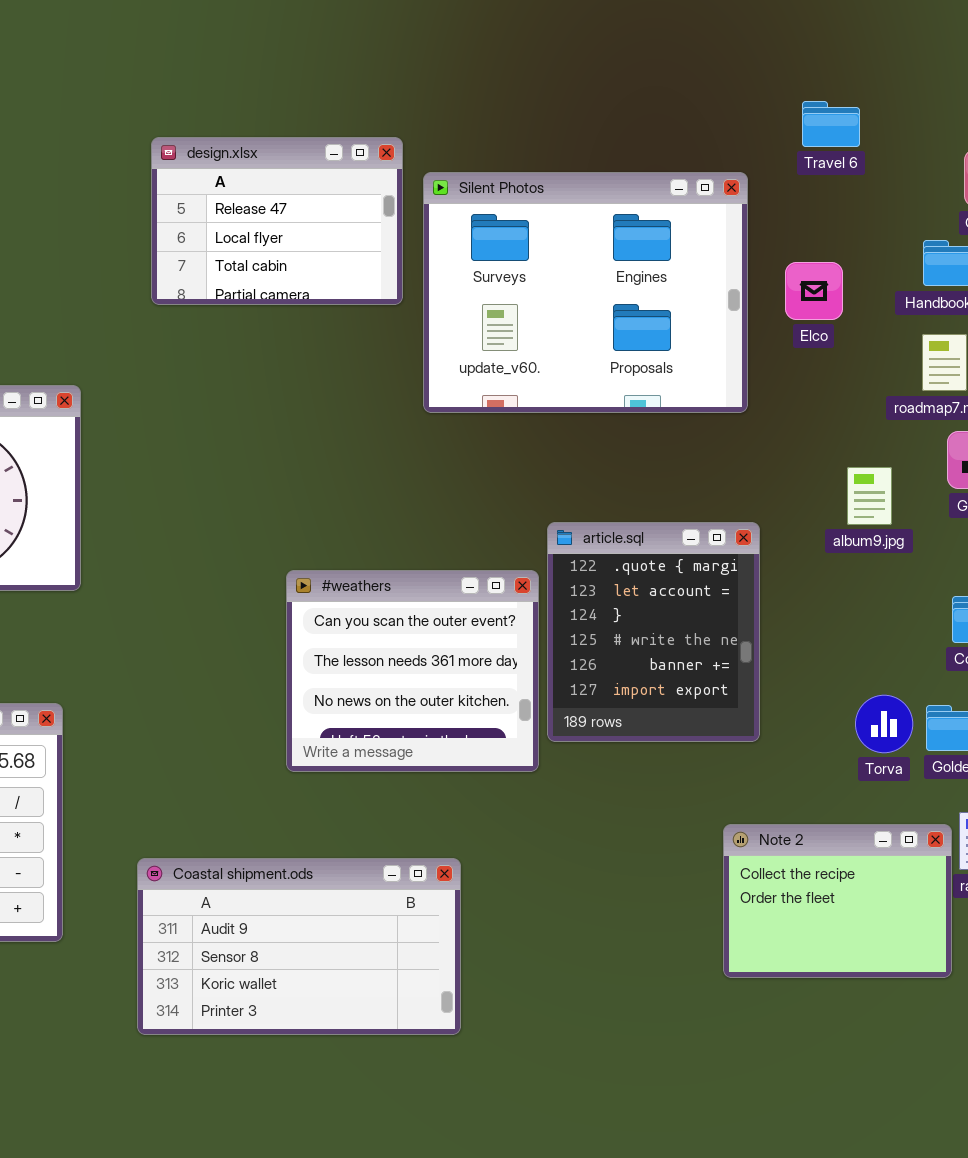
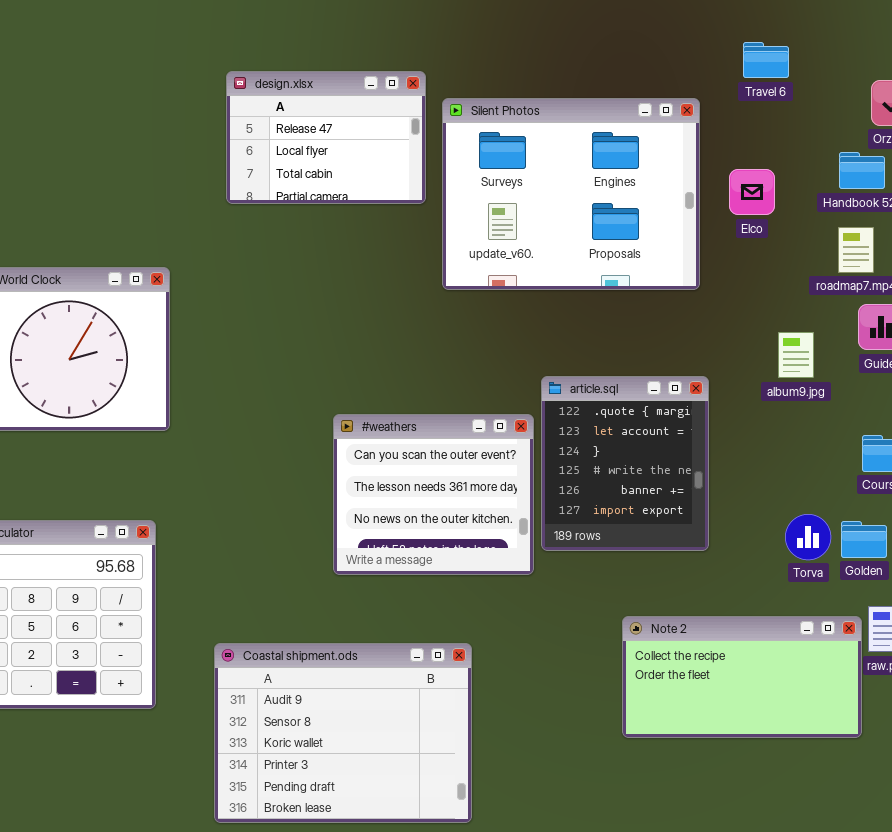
Note 2: [723,824,952,978] -> [622,616,862,738], resized
Coastal shipment.ods: [137,858,461,1035] -> [214,643,472,823], resized

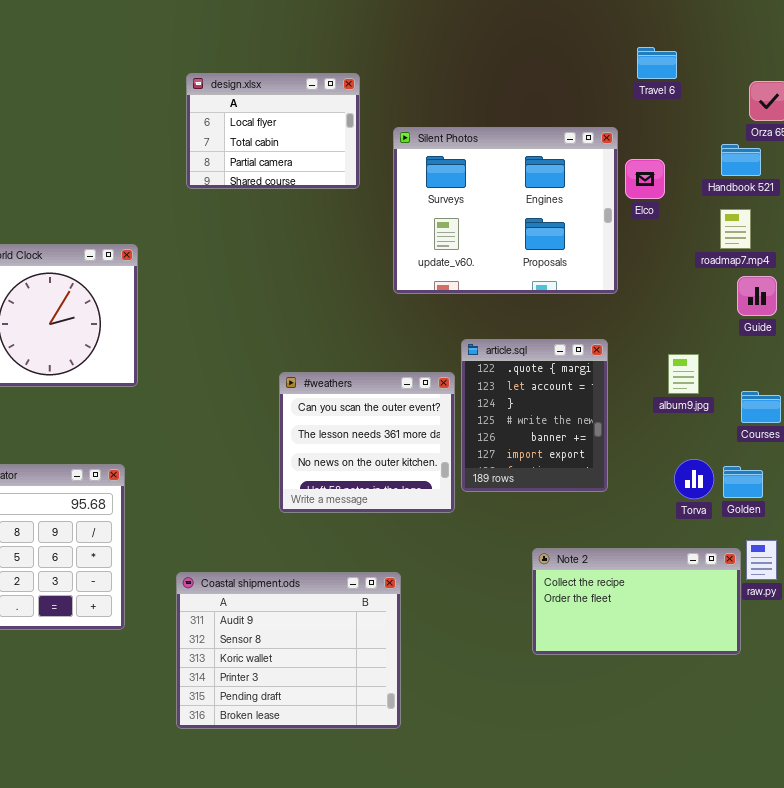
design.xlsx: [226,71,426,204] -> [186,73,360,189], scrolled down 1 row
Silent Photos: [442,98,700,290] -> [393,127,618,294], moved
album9.jpg: [778,332,814,378] -> [668,354,699,394], moved

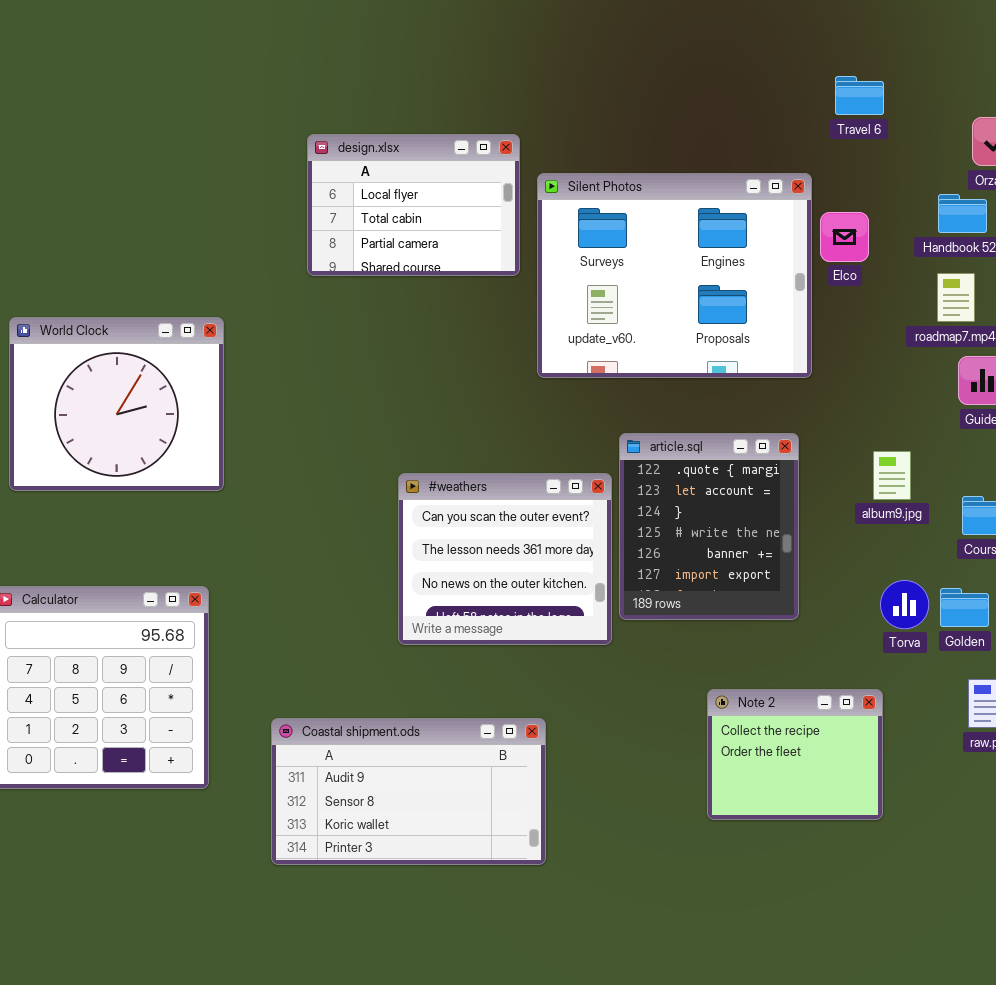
design.xlsx: [186,73,360,189] -> [307,134,520,276], moved
Note 2: [532,548,741,655] -> [707,689,883,820], resized
Coastal shipment.ods: [176,572,401,729] -> [271,718,546,865], resized

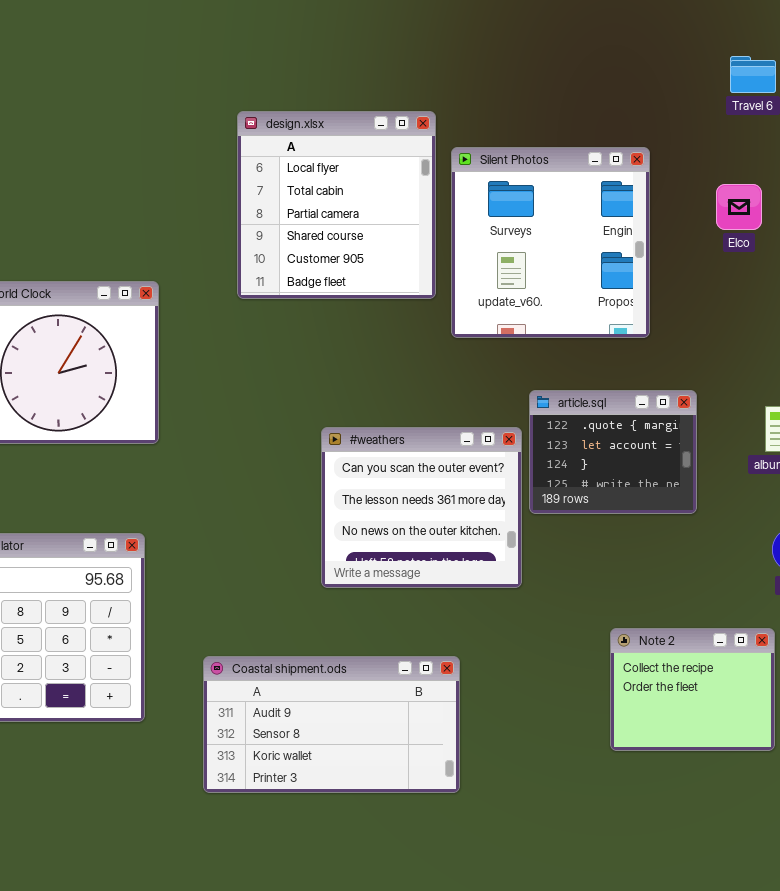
design.xlsx: [307,134,520,276] -> [237,111,436,299], resized
Silent Photos: [537,173,812,378] -> [451,147,650,338], resized
article.sql: [619,433,799,620] -> [529,390,697,514], resized

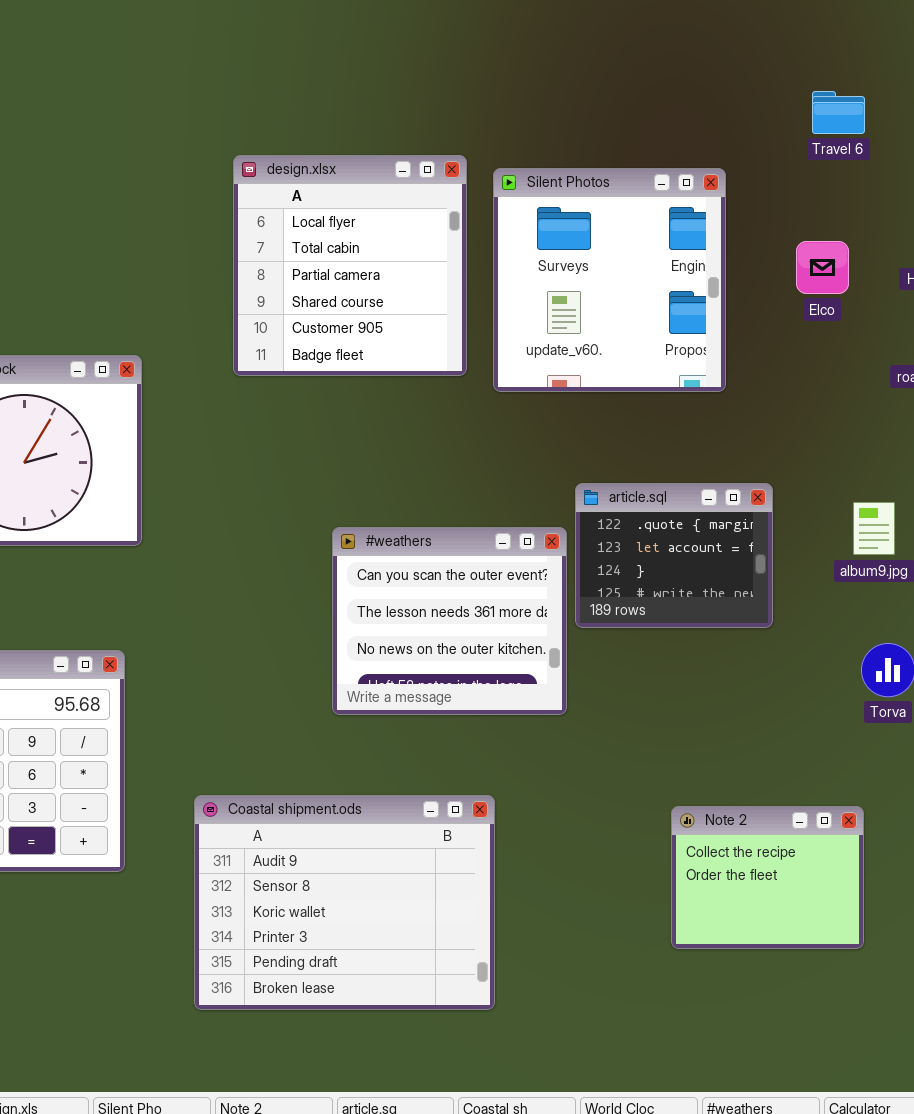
Silent Photos: [451,147,650,338] -> [493,168,726,392], moved
Note 2: [610,628,775,751] -> [671,806,864,949], moved
Coastal shipment.ods: [203,656,460,793] -> [194,795,495,1010], resized

